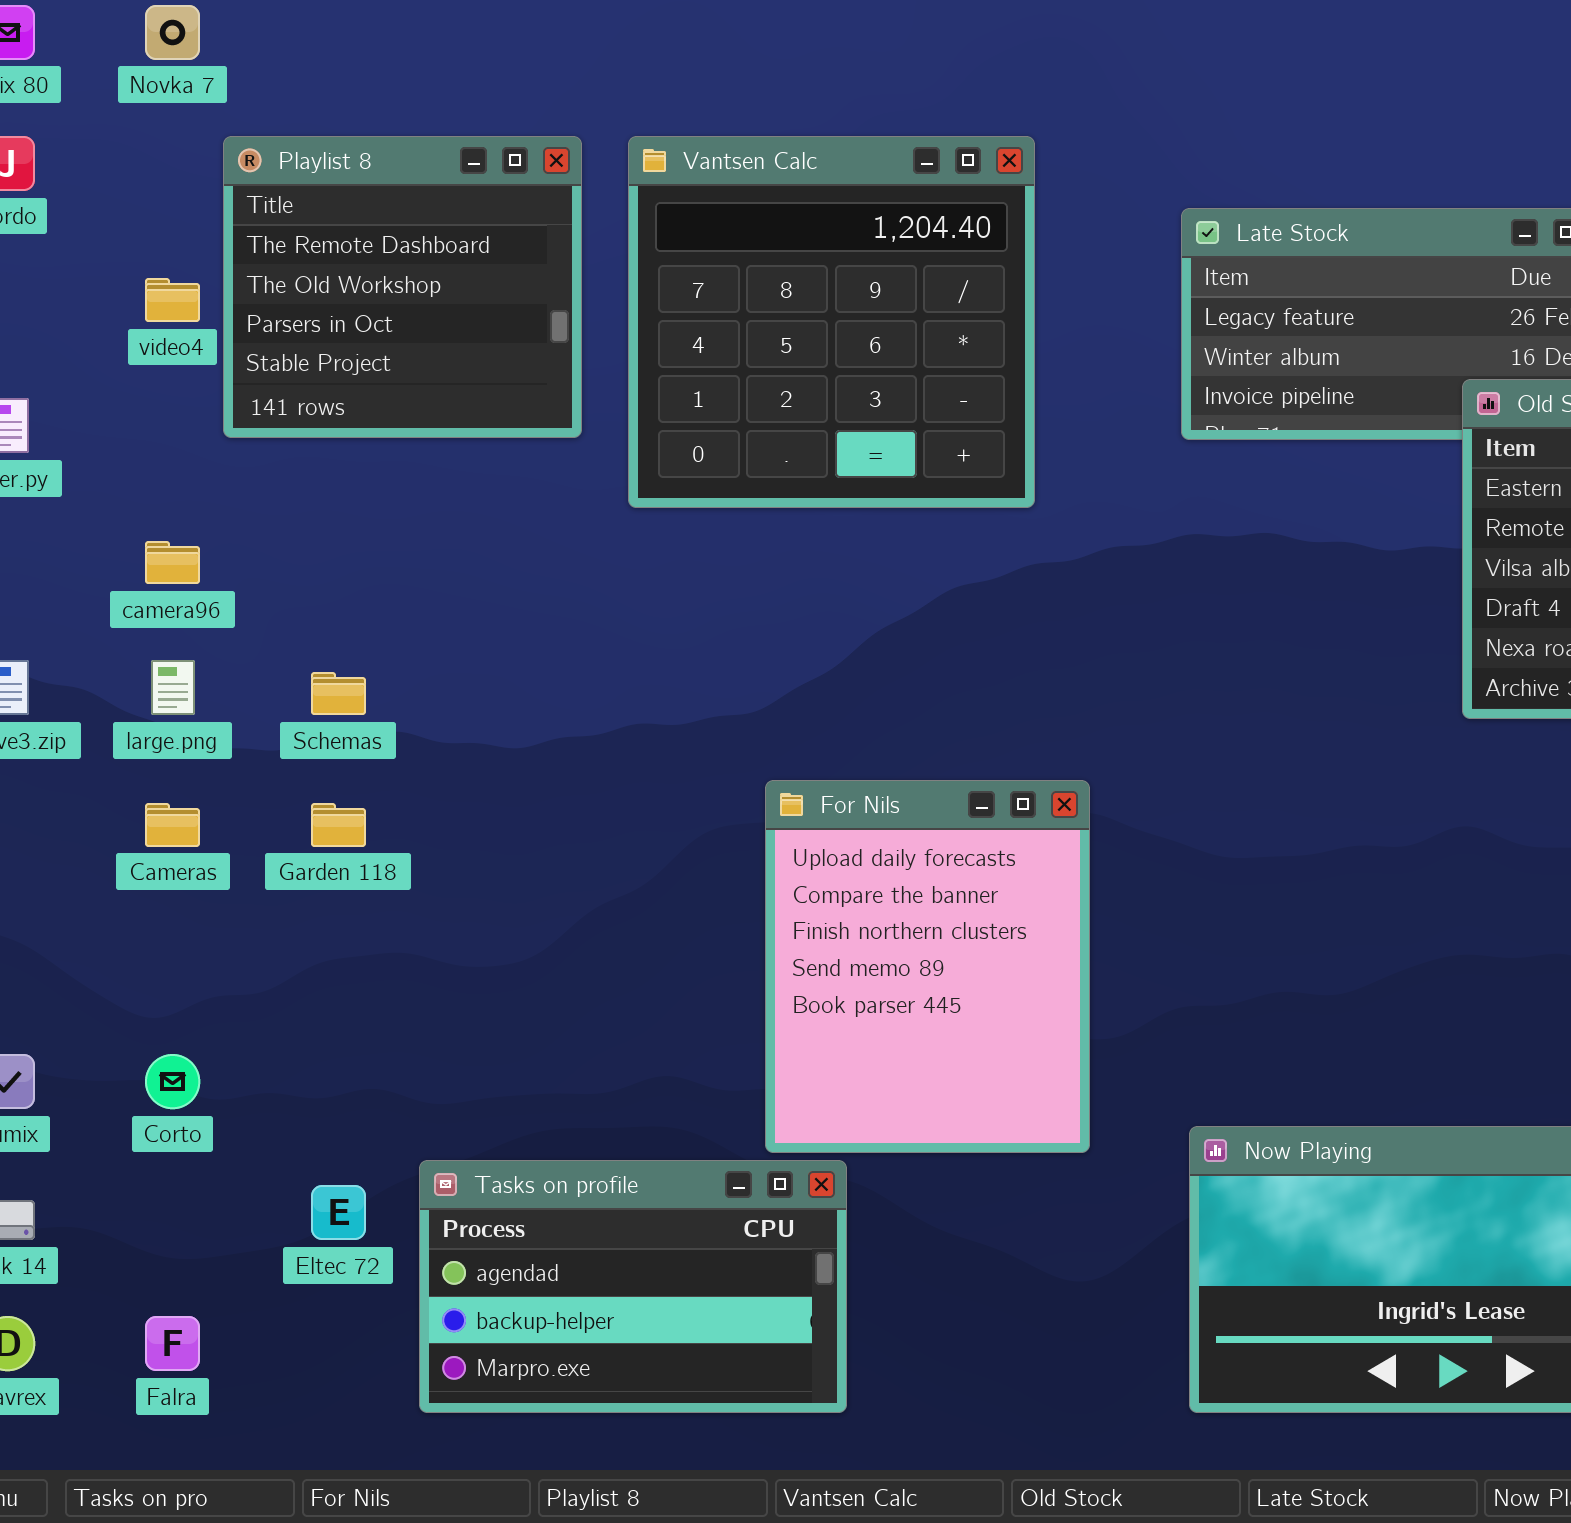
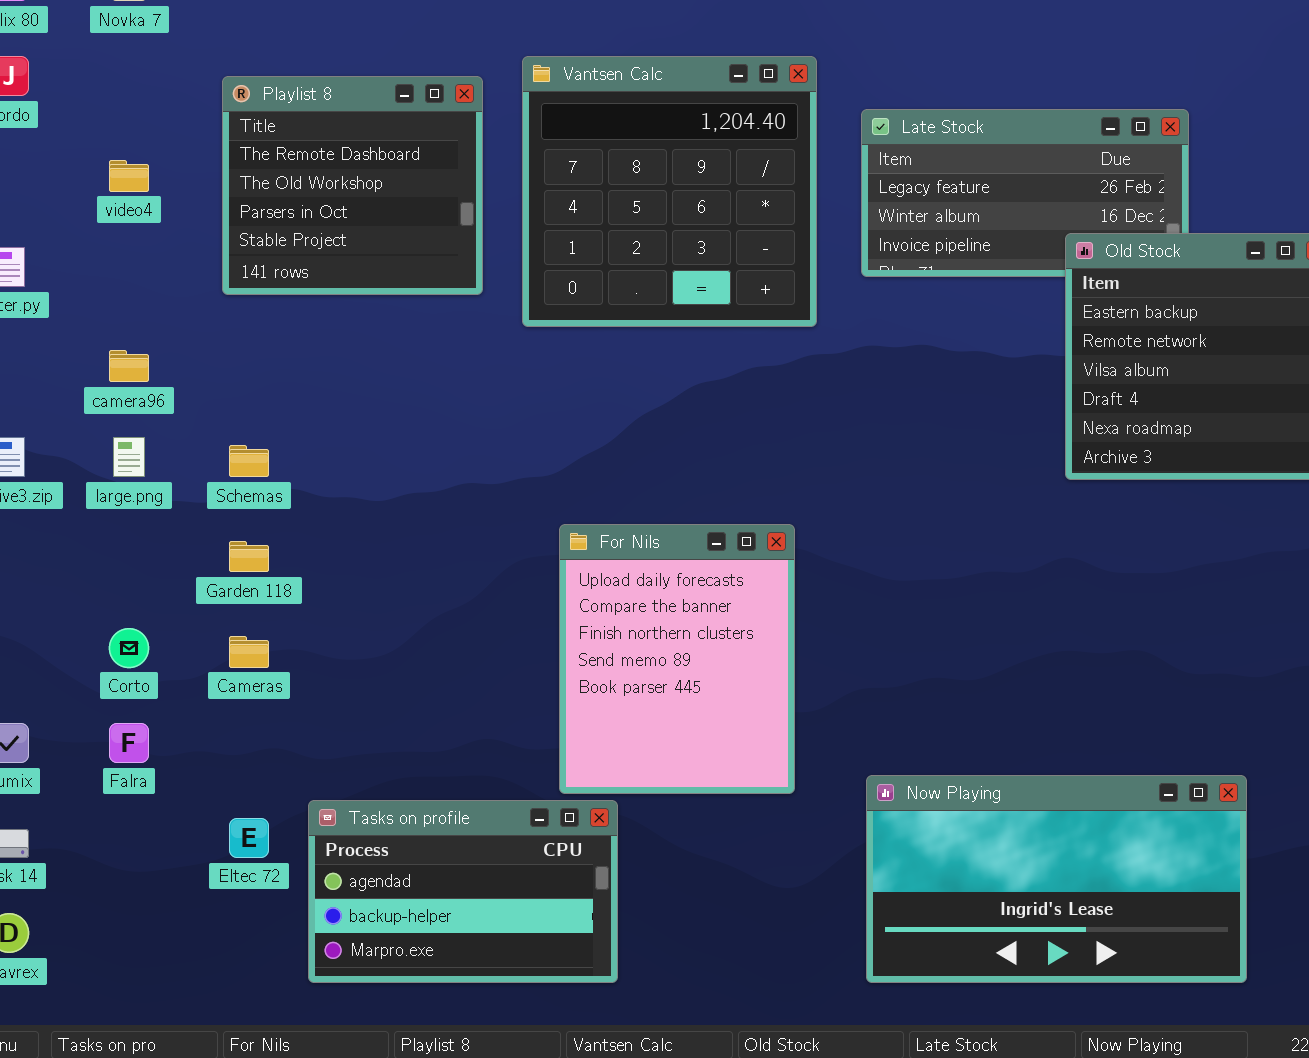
Playlist 8: [223,136,582,438] -> [222,76,483,295], moved
Vantsen Calc: [628,136,1035,508] -> [522,56,817,327], moved
Cameras: [145,803,200,847] -> [229,636,269,668], moved
Corto: [145,1054,200,1109] -> [109,628,149,668], moved
Falra: [145,1316,200,1371] -> [109,723,149,763], moved

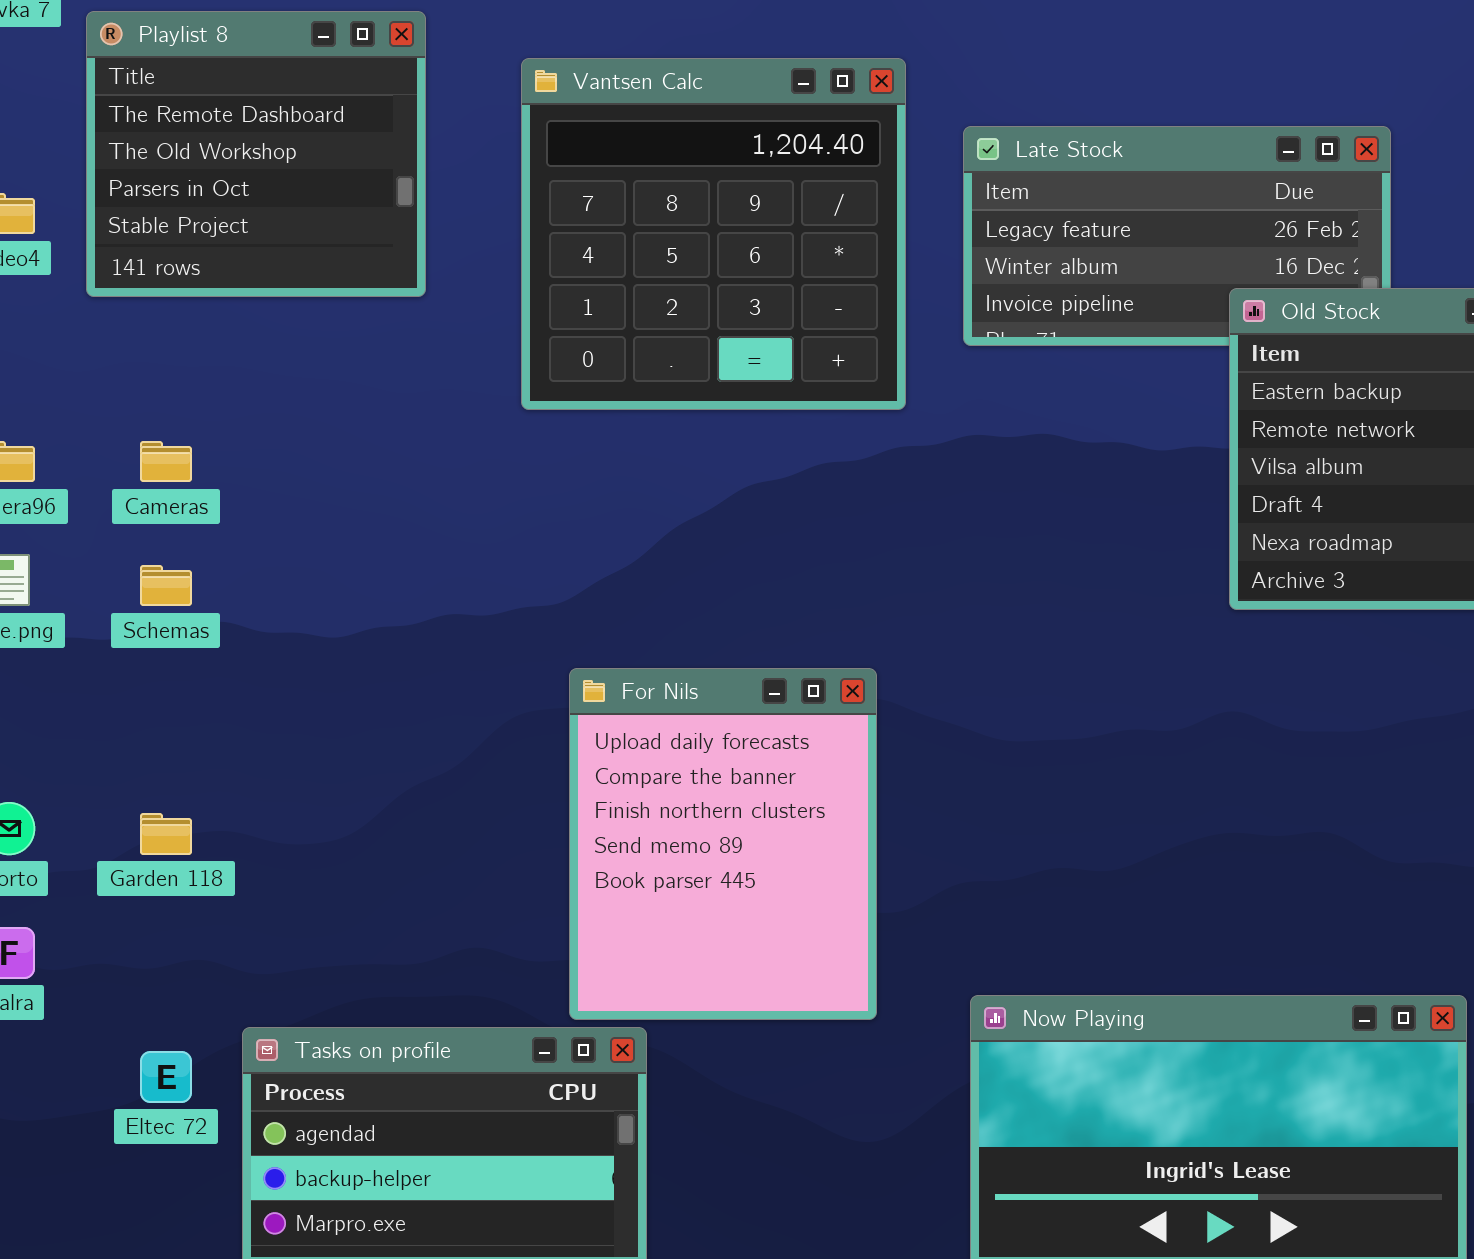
Playlist 8: [222,76,483,295] -> [86,11,426,297], moved
Garden 118: [229,541,269,572] -> [140,813,192,855], moved
Cameras: [229,636,269,668] -> [140,441,192,482], moved

